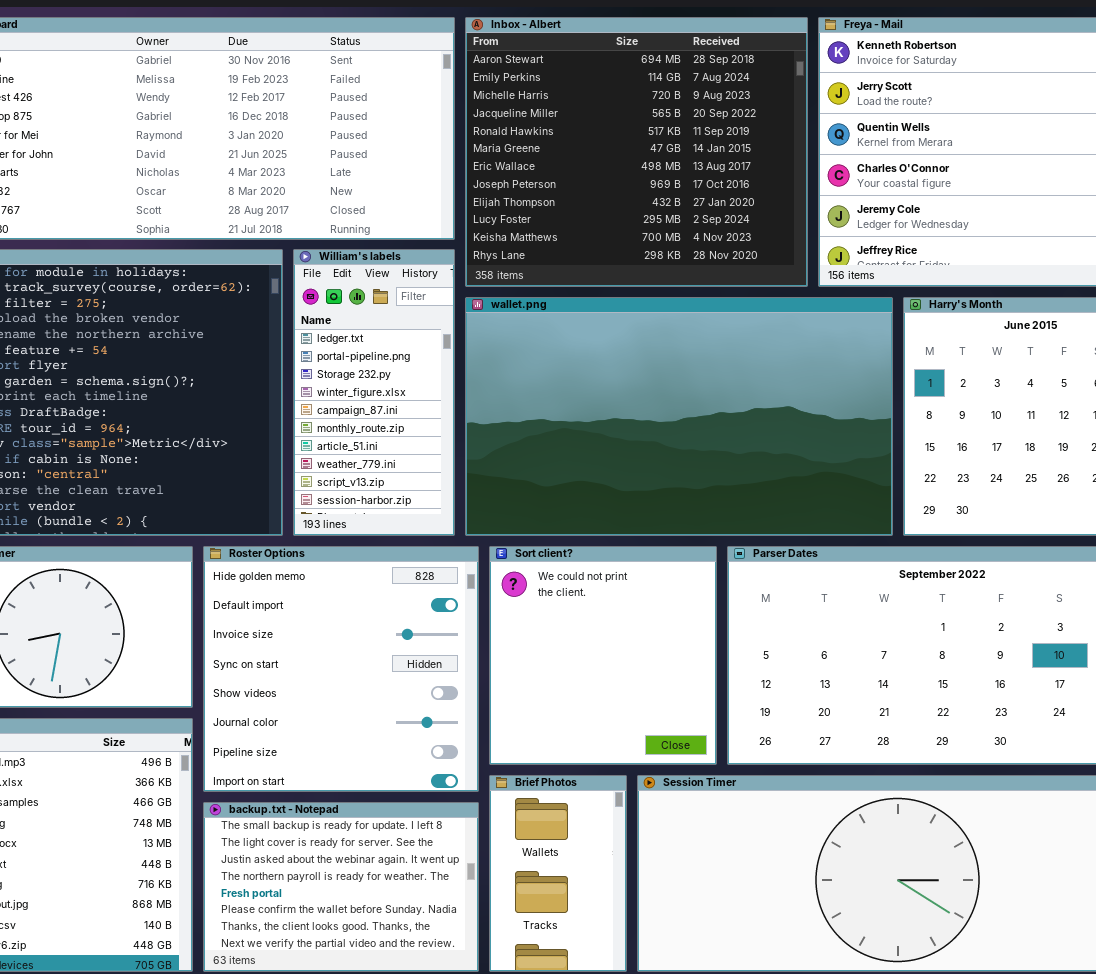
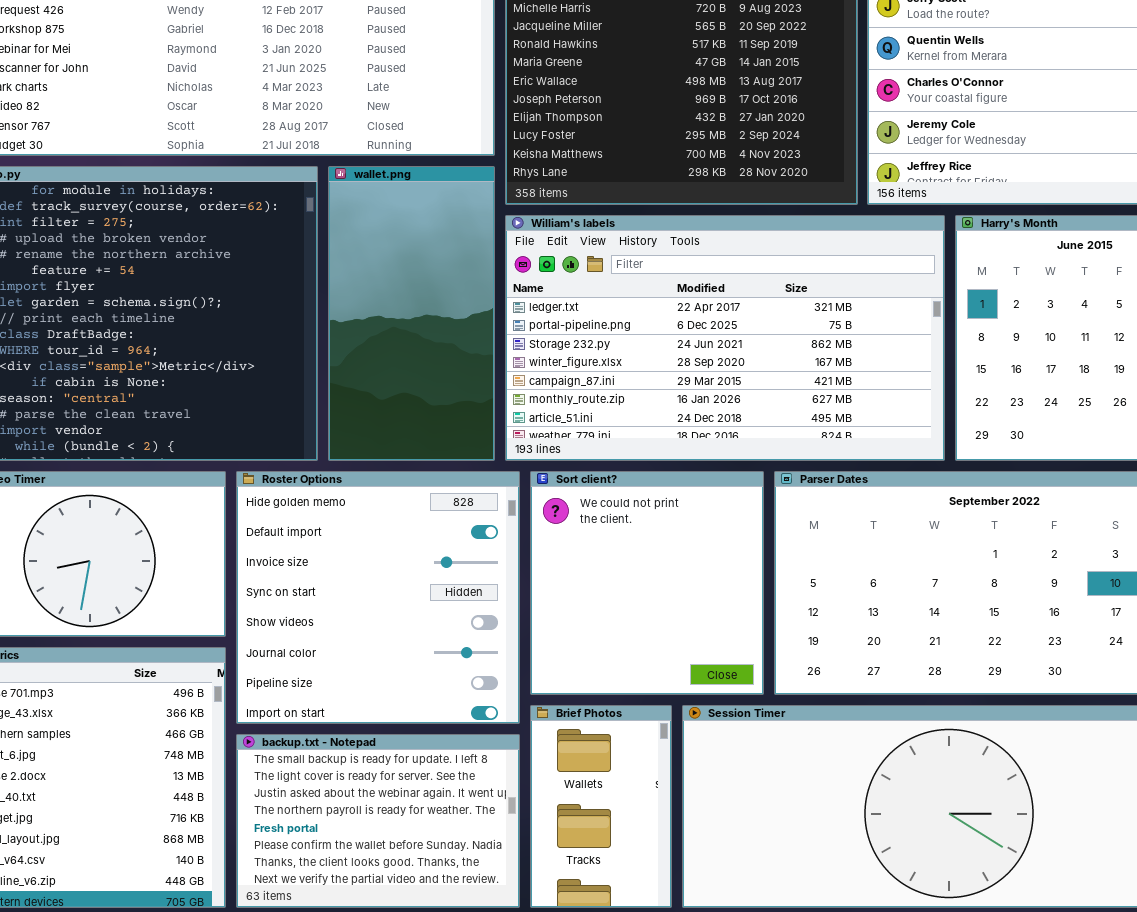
William's labels: [293,249,455,536] -> [505,215,945,461], moved, resized
wallet.png: [465,297,893,536] -> [328,166,495,461], moved, resized

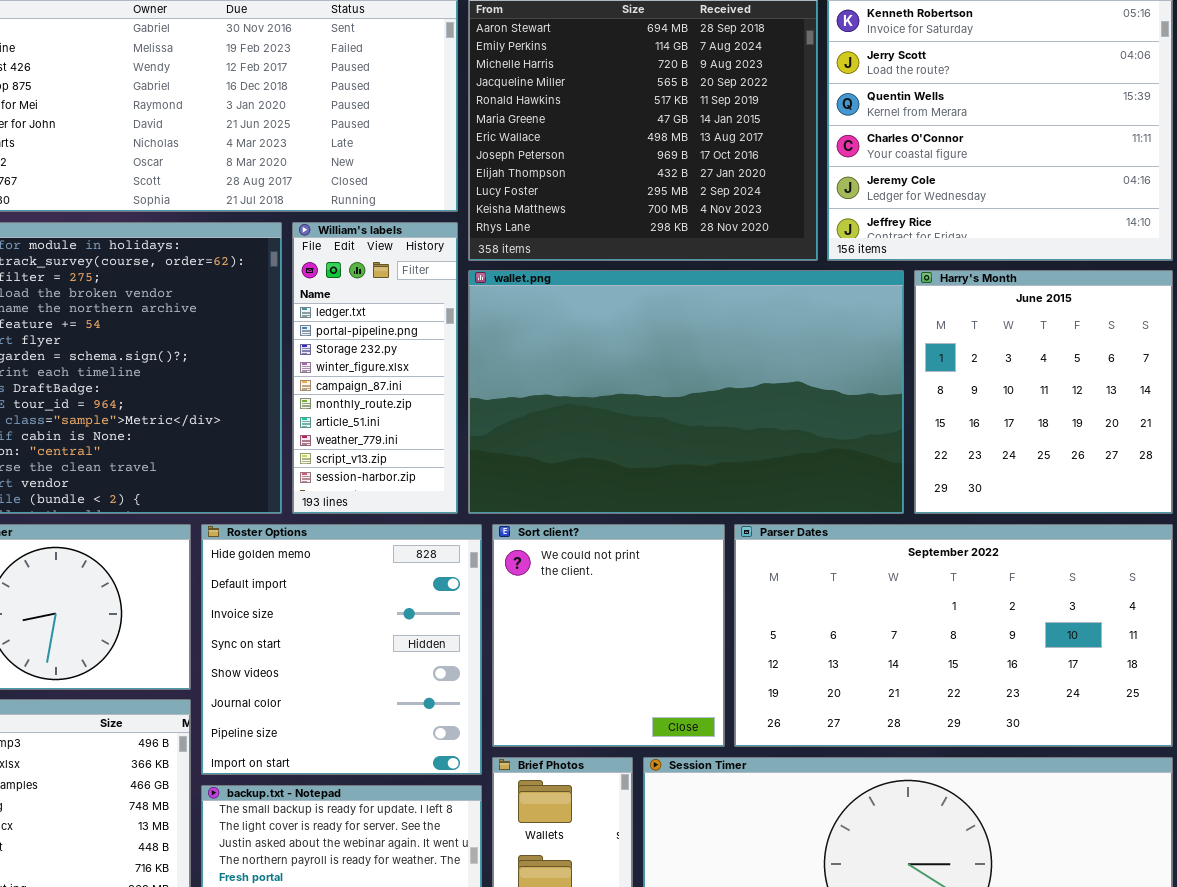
wallet.png: [328,166,495,461] -> [468,270,904,514], moved, resized
William's labels: [505,215,945,461] -> [292,222,458,514], moved, resized

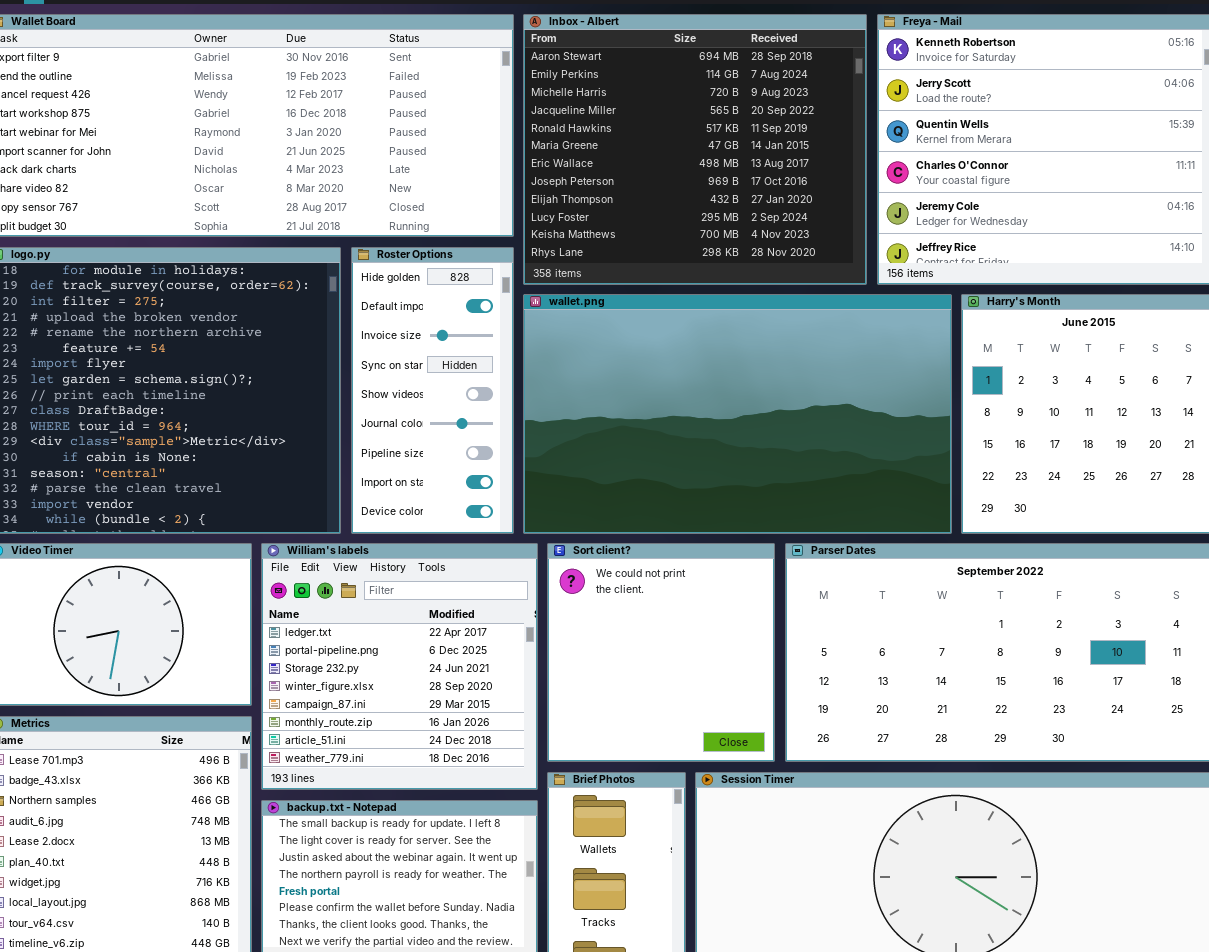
William's labels: [292,222,458,514] -> [261,543,538,790], moved, resized
Roster Options: [201,524,482,775] -> [351,247,514,534], moved, resized

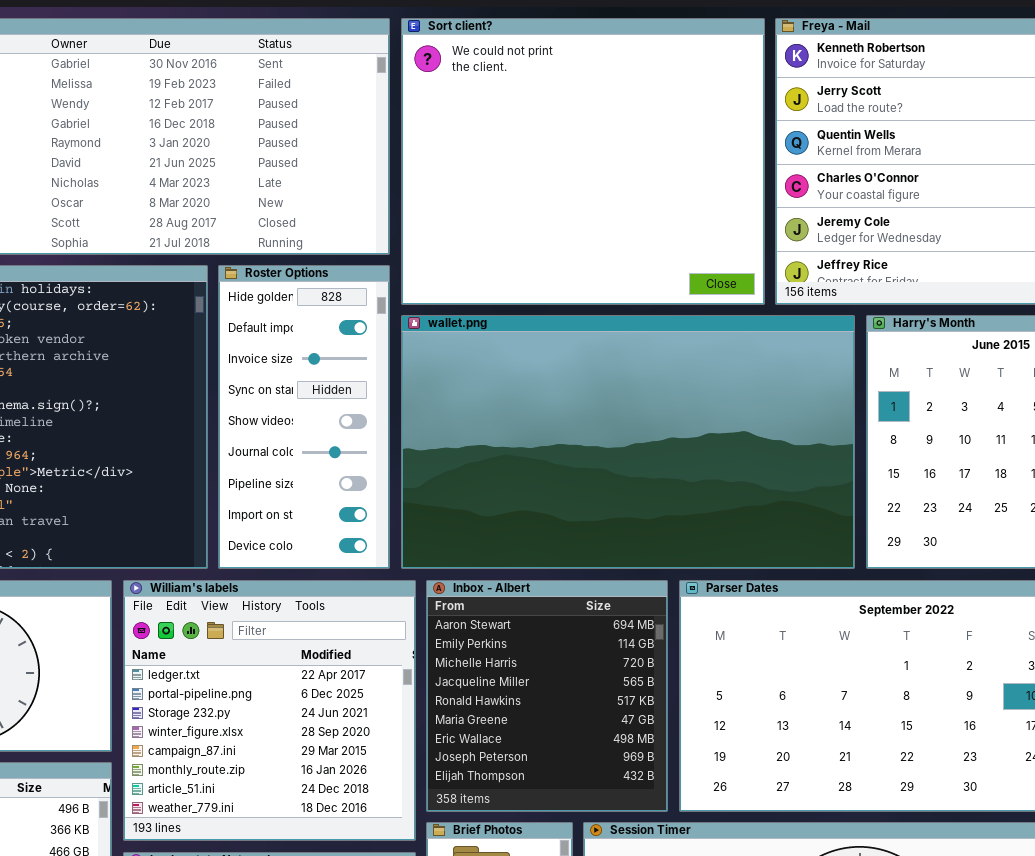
Inbox - Albert: [523,14,867,285] -> [426,580,668,812], moved, resized
Sort client?: [547,543,775,762] -> [401,18,765,305], moved, resized

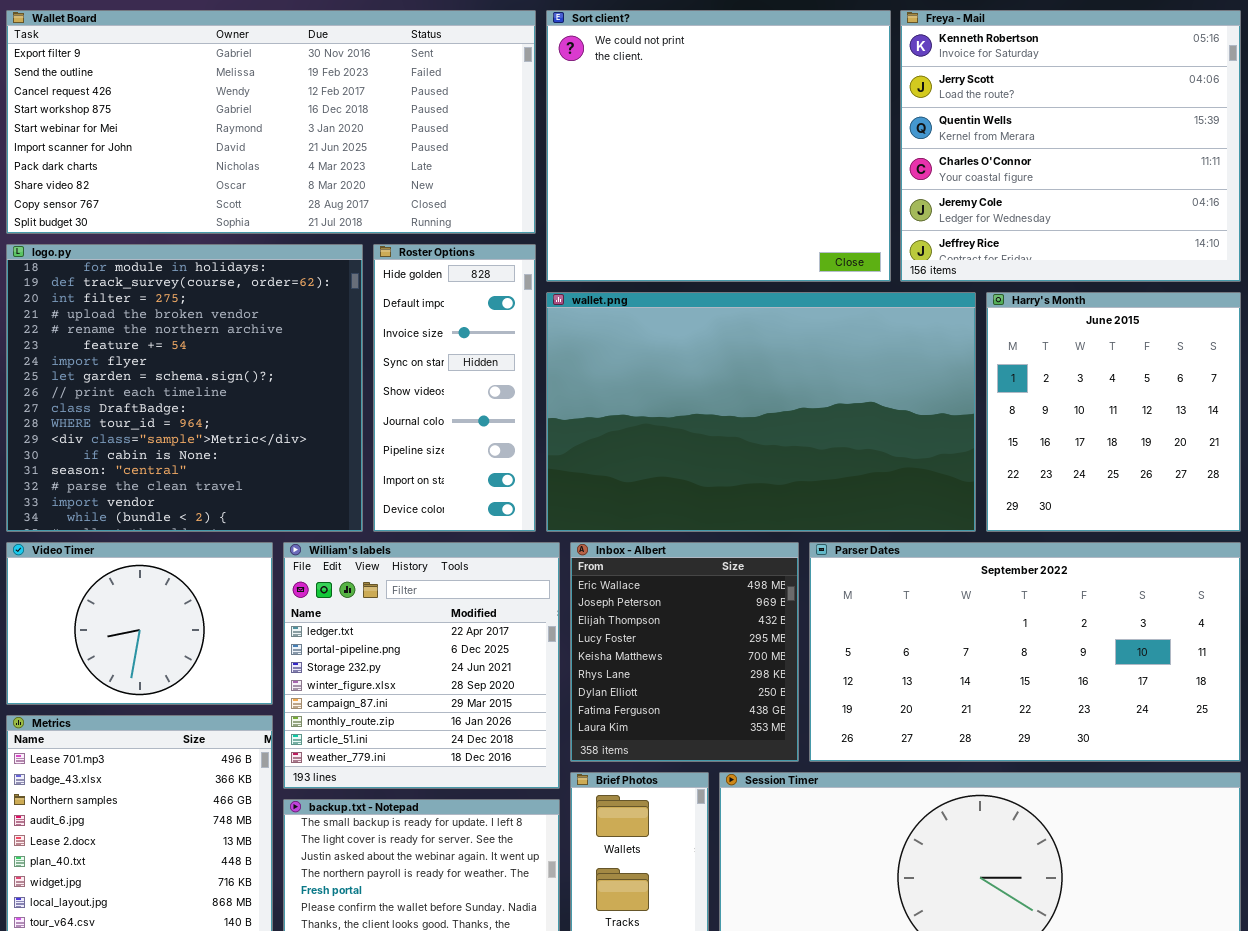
Inbox - Albert: [426,580,668,812] -> [570,542,799,762], scrolled down 6 rows

